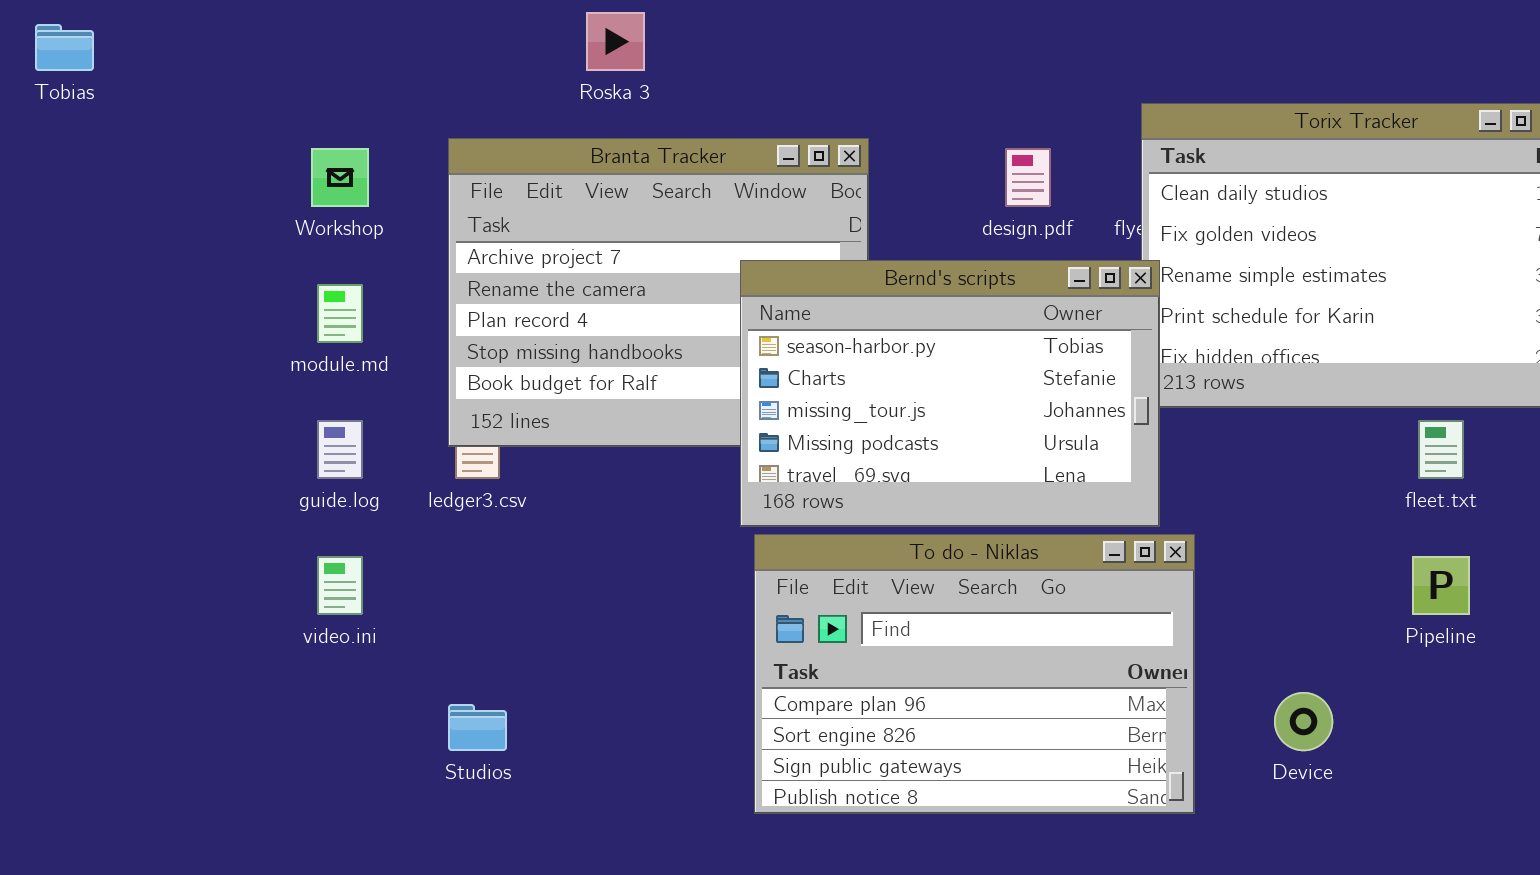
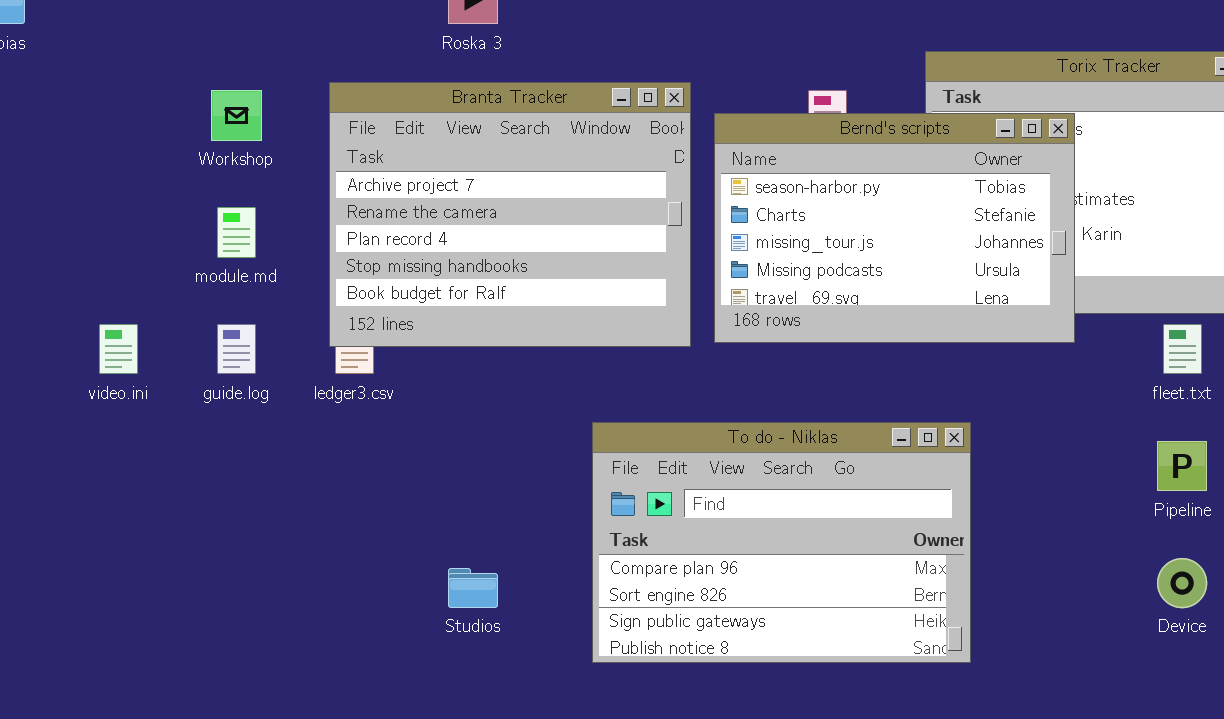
Bernd's scripts: [740,260,1160,527] -> [714,113,1075,343], moved
video.ini: [317,556,363,615] -> [99,324,138,374], moved
Device: [1274,692,1333,751] -> [1157,558,1207,608], moved
Studios: [448,704,507,751] -> [448,568,498,608], moved

